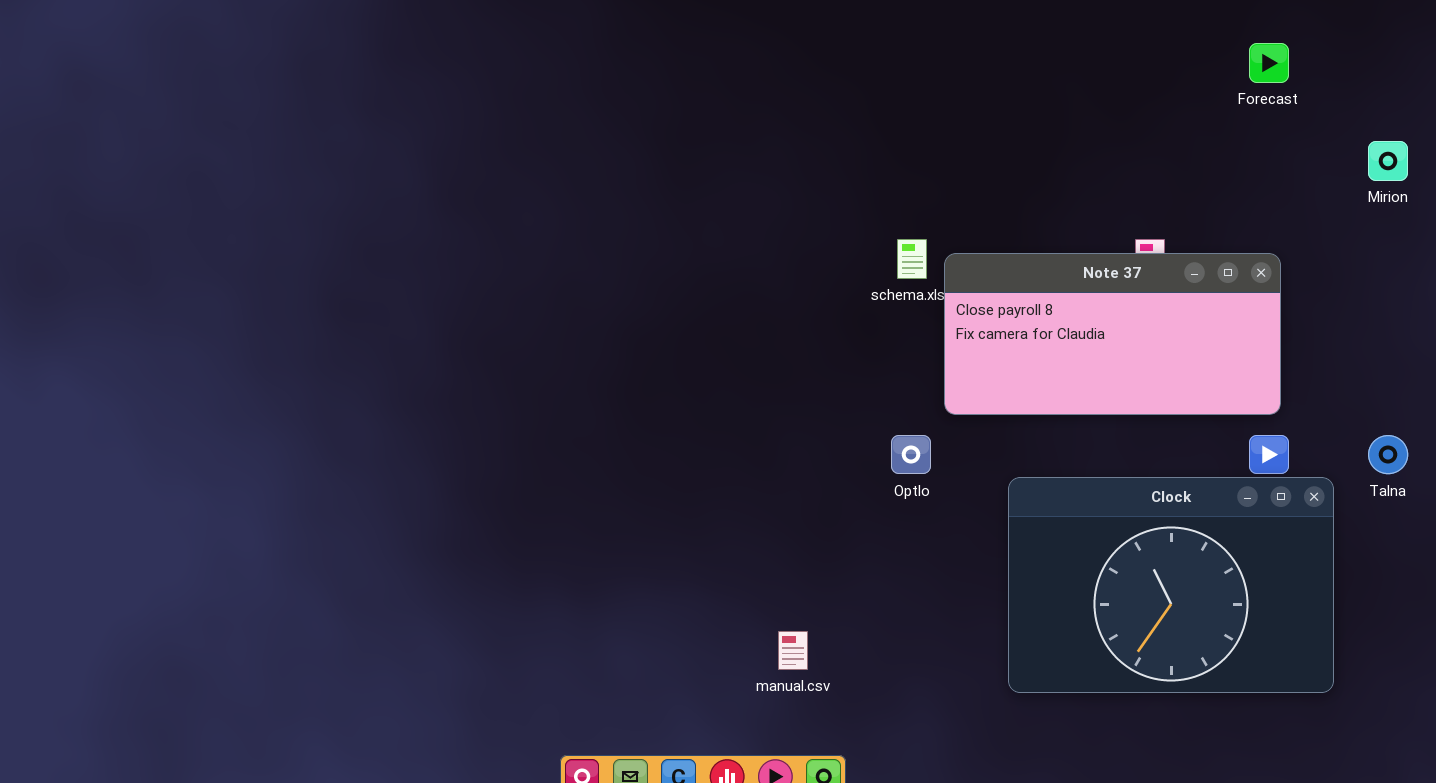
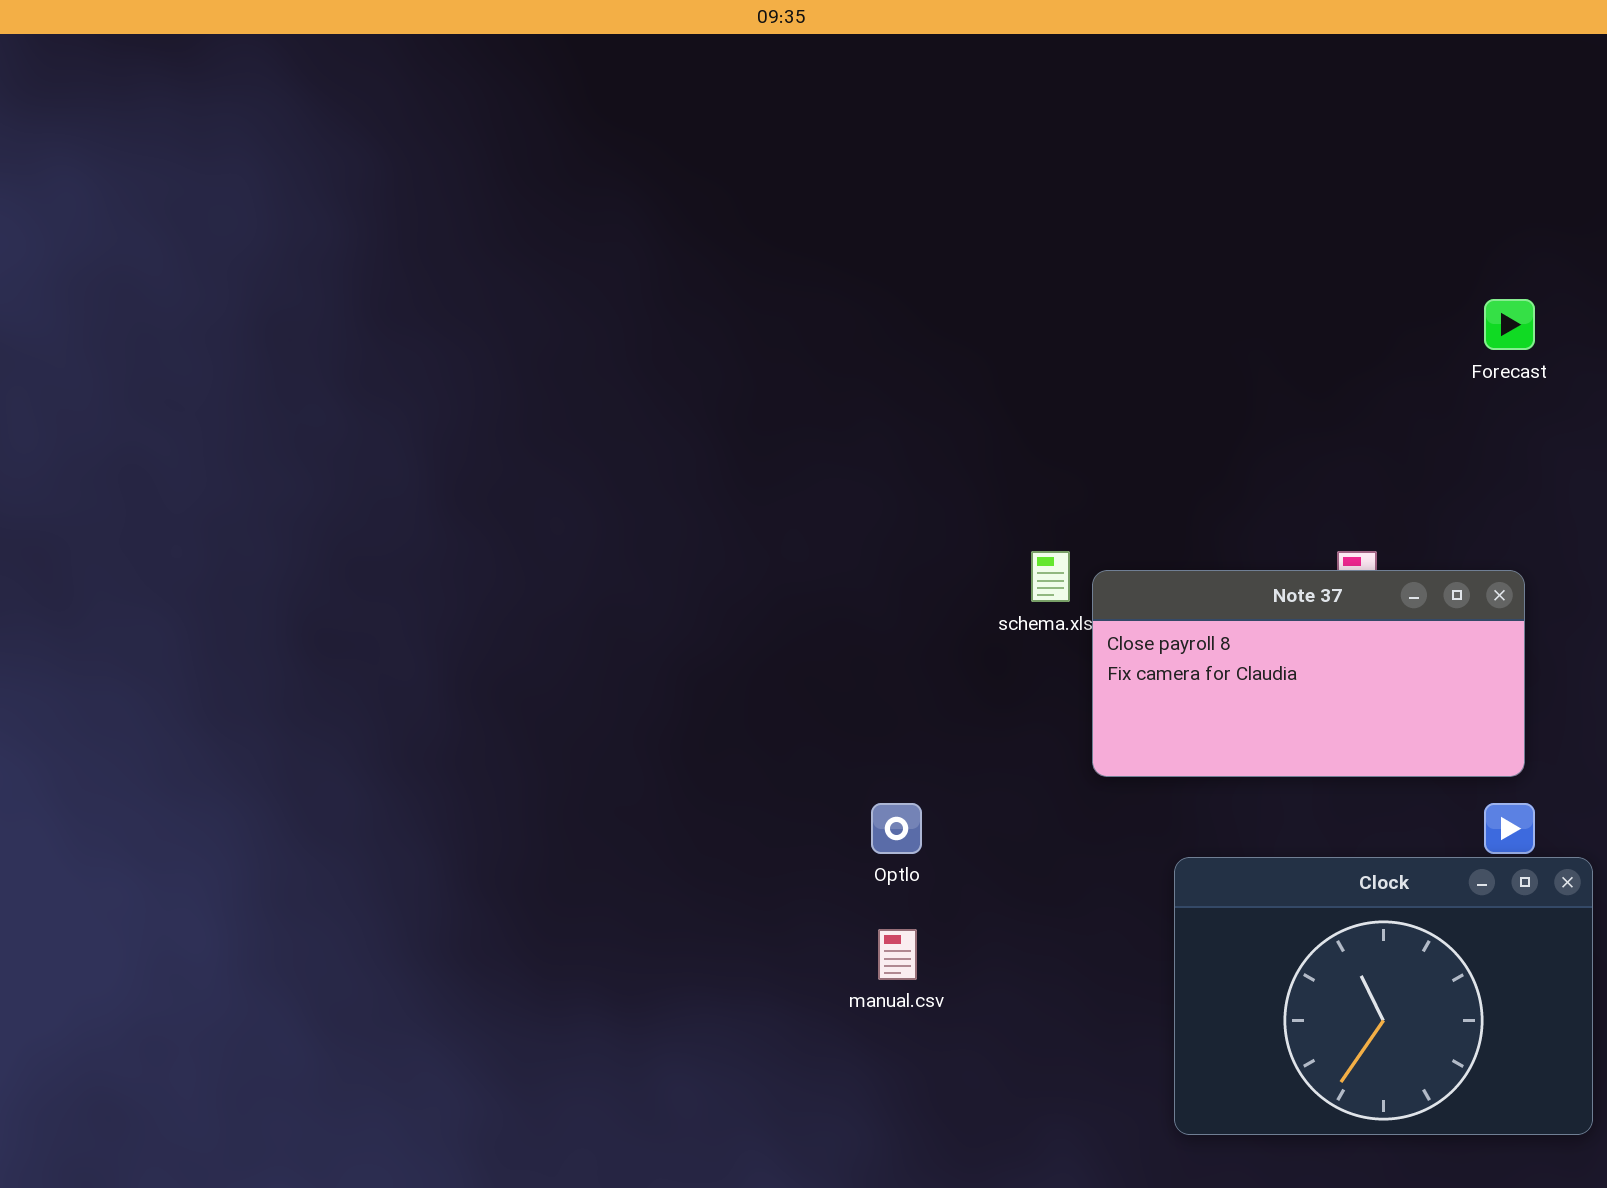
Optlo: [891,435,931,474] -> [871,803,922,854], moved
manual.csv: [778,631,808,670] -> [878,929,917,980], moved

